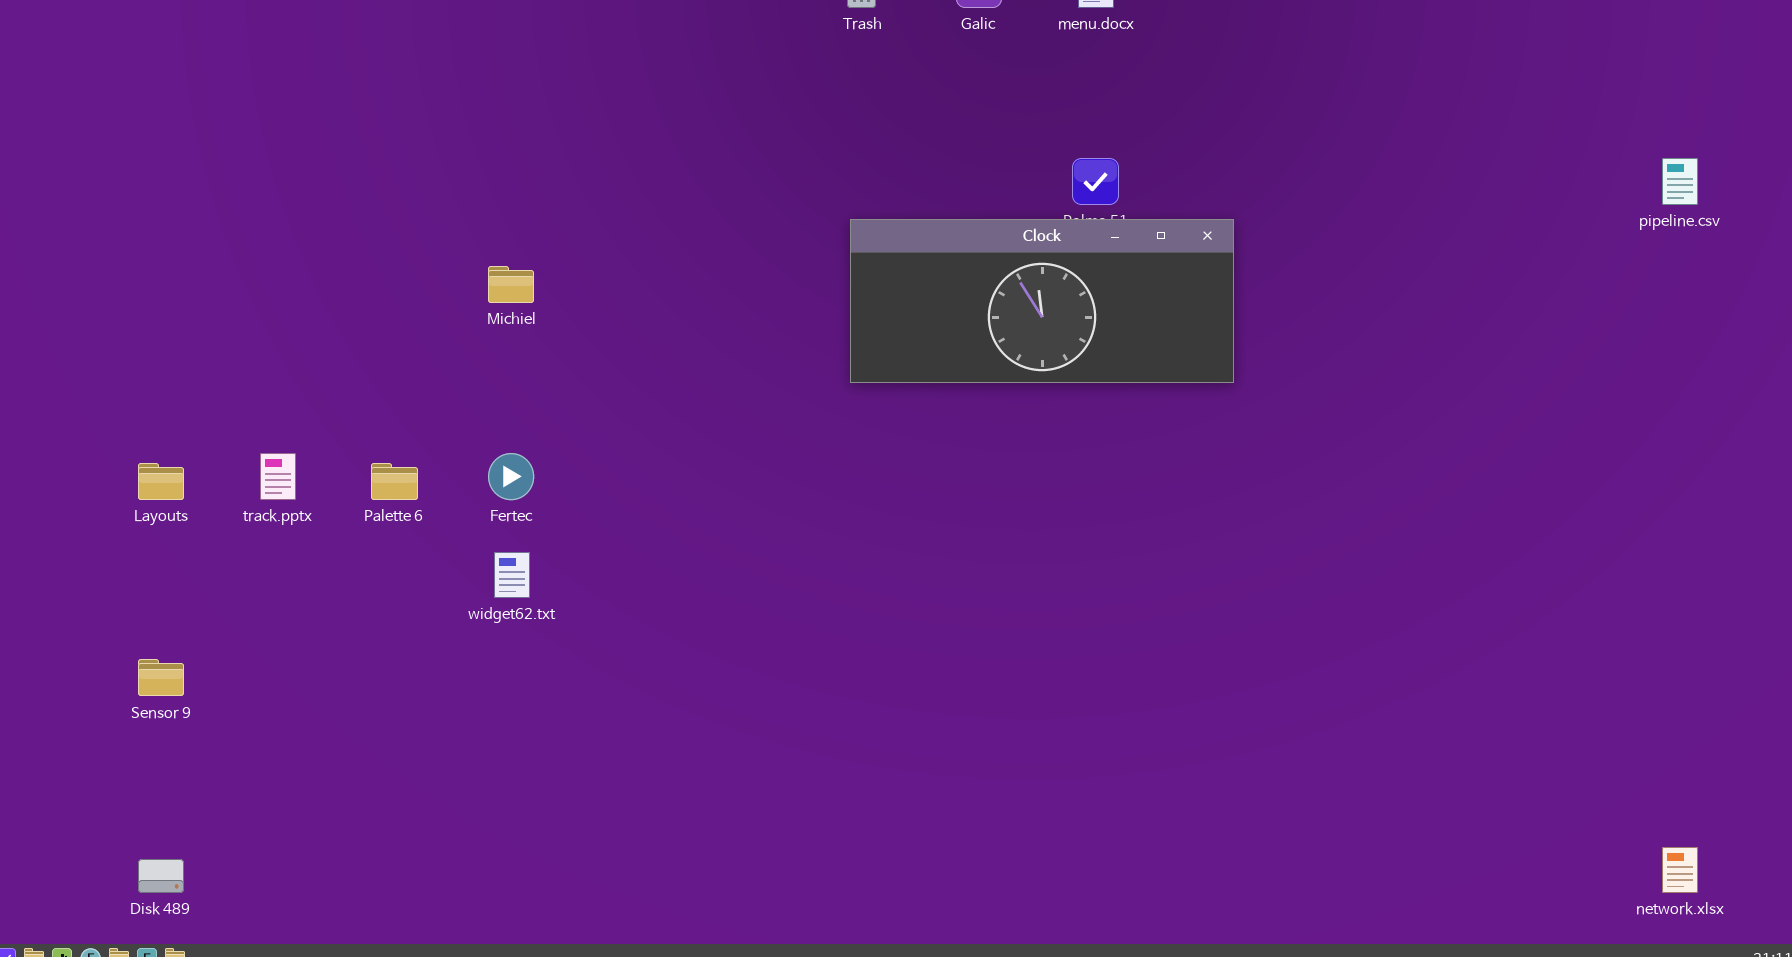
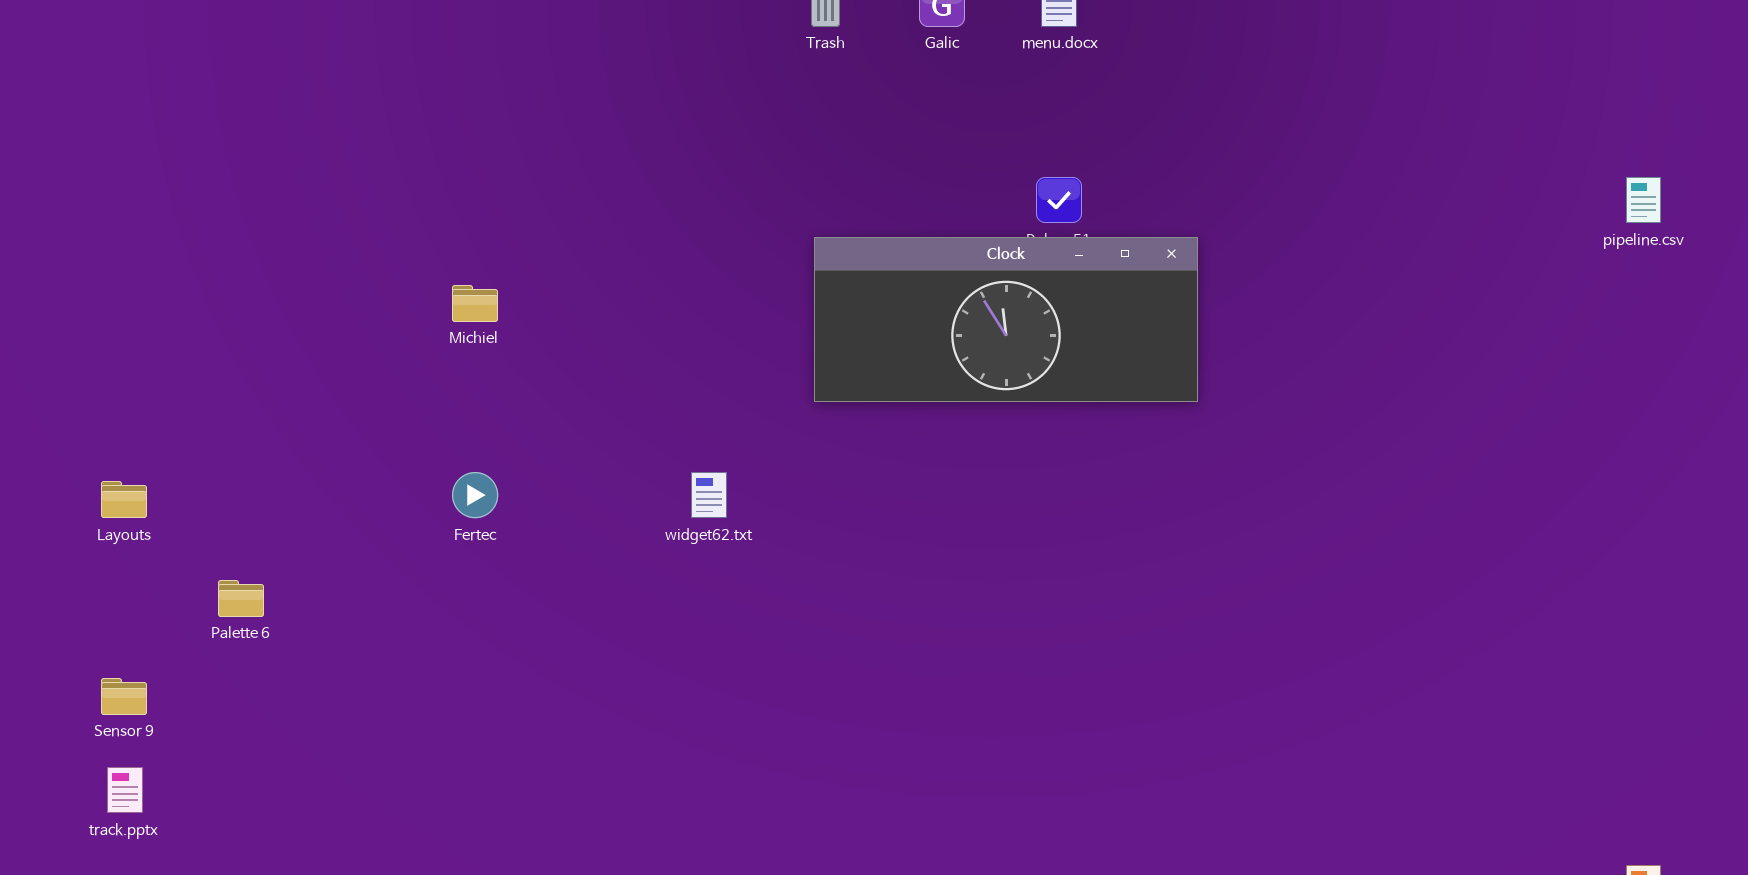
track.pptx: [260,453,296,500] -> [107,767,143,813], moved
Palette 6: [371,463,418,500] -> [218,580,264,617], moved
widget62.txt: [494,552,530,598] -> [691,472,727,518], moved

